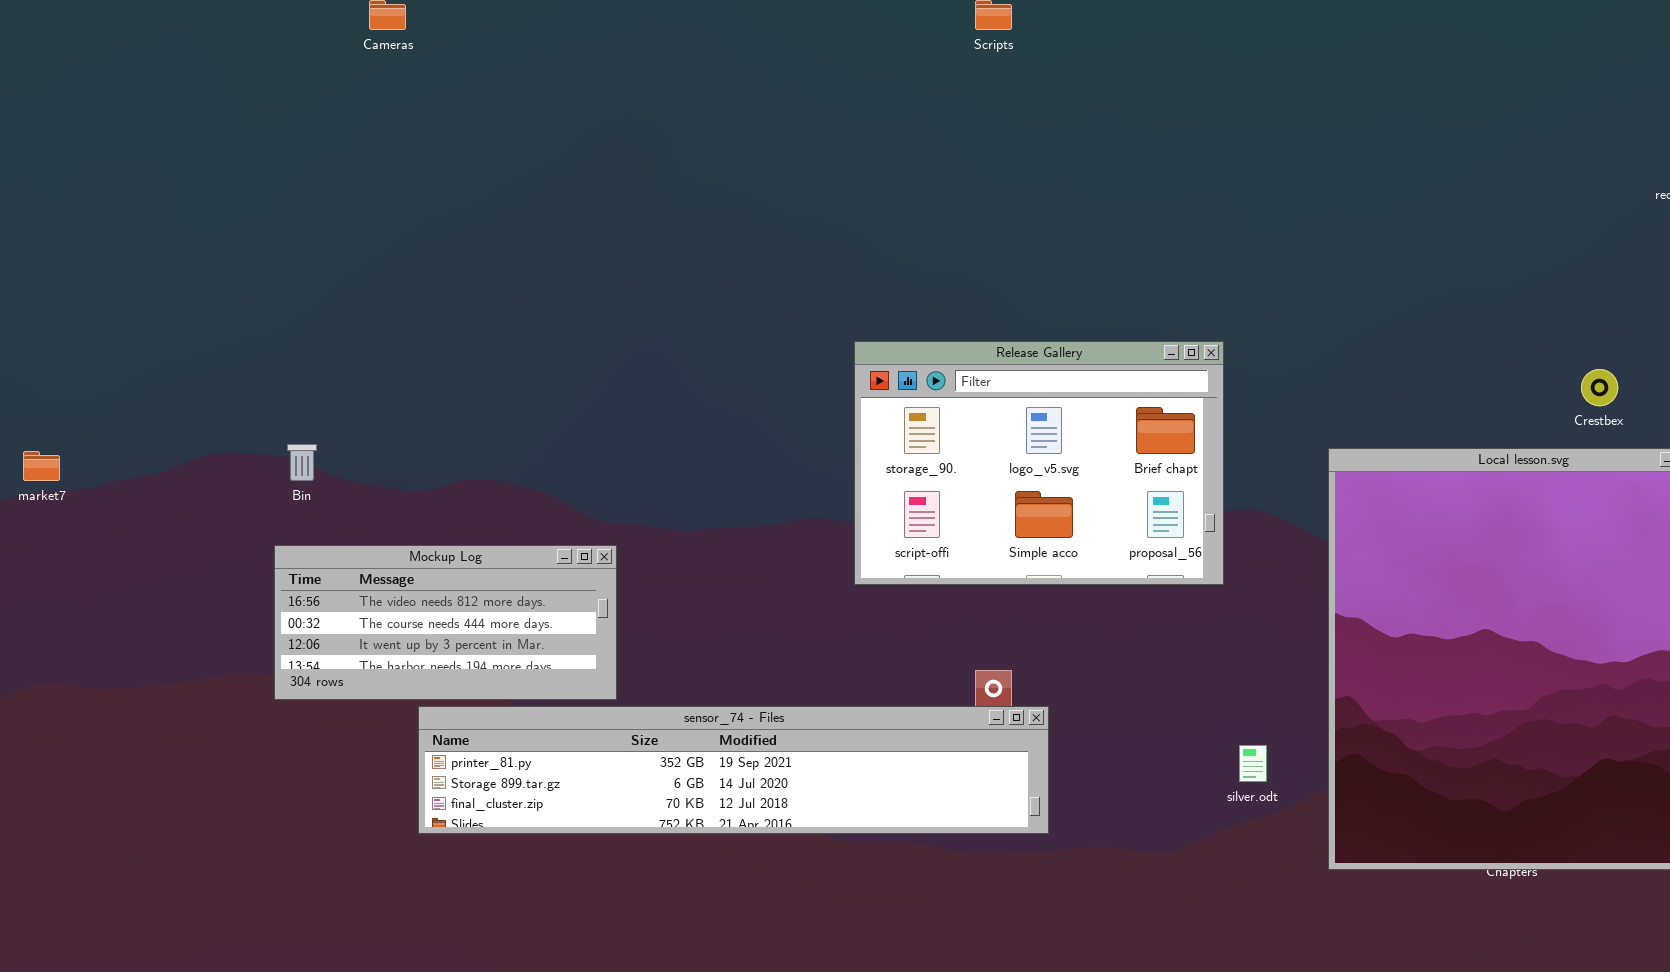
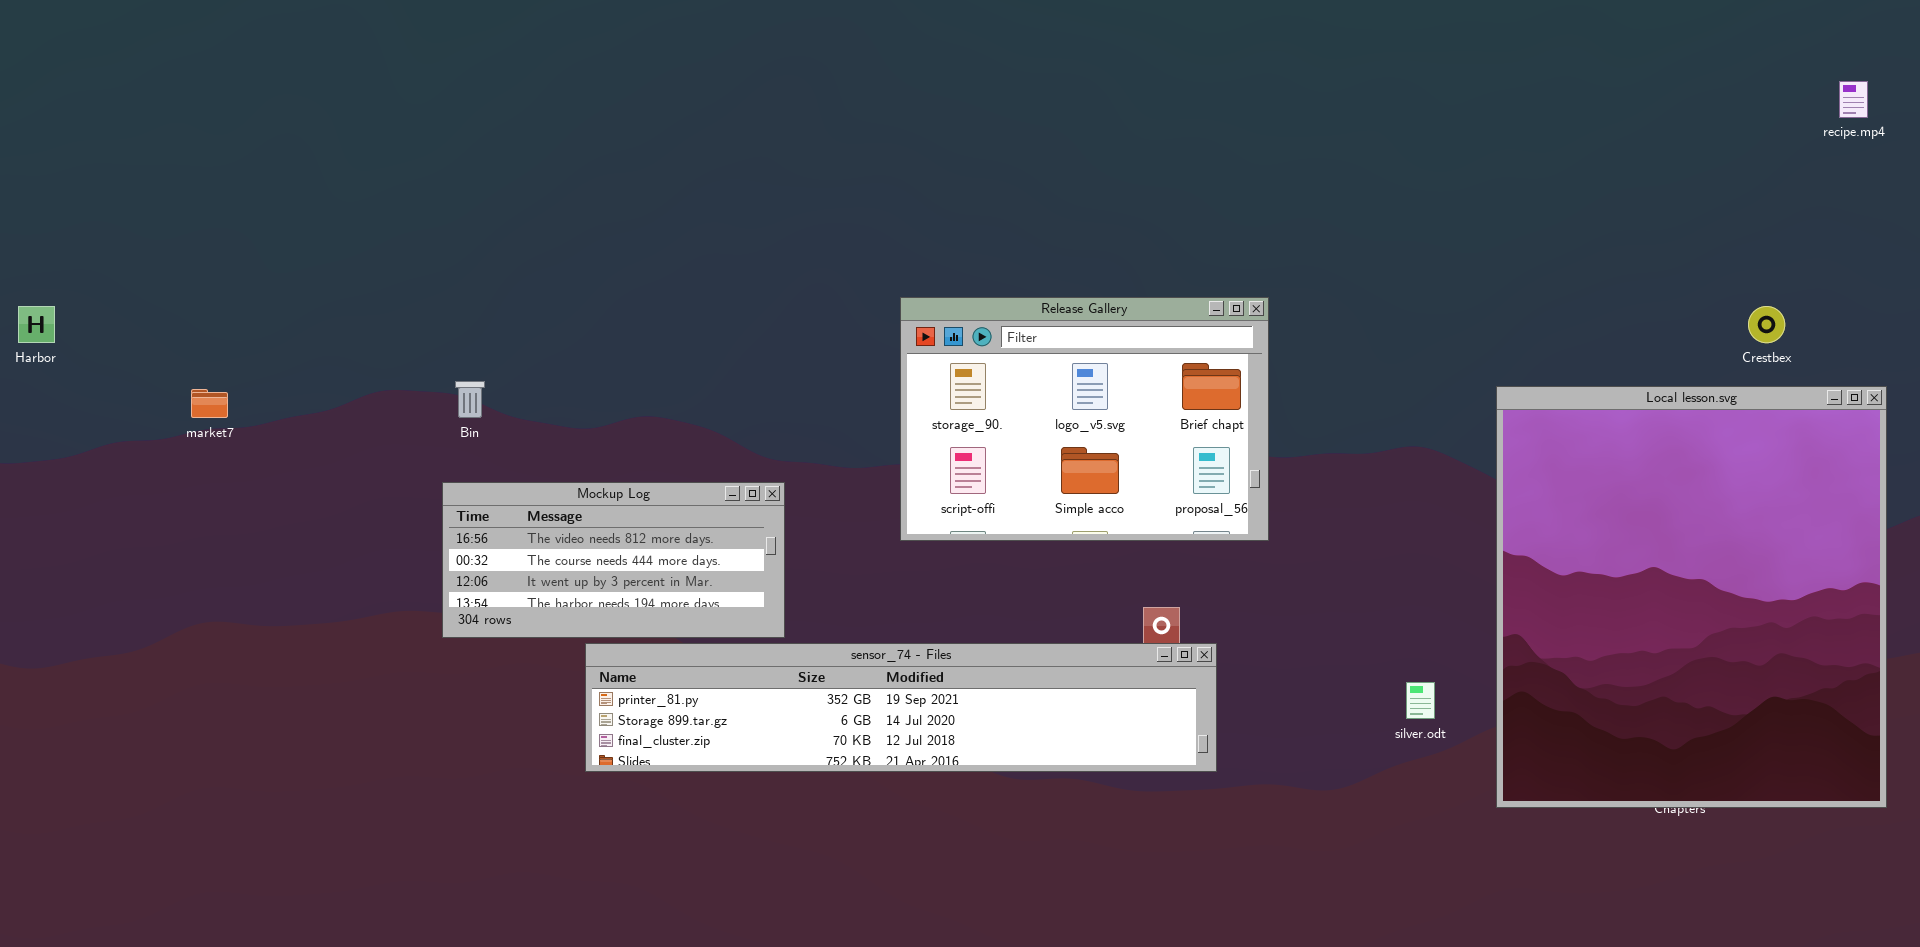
Release Gallery: [854,341,1224,585] -> [900,297,1269,541], moved

